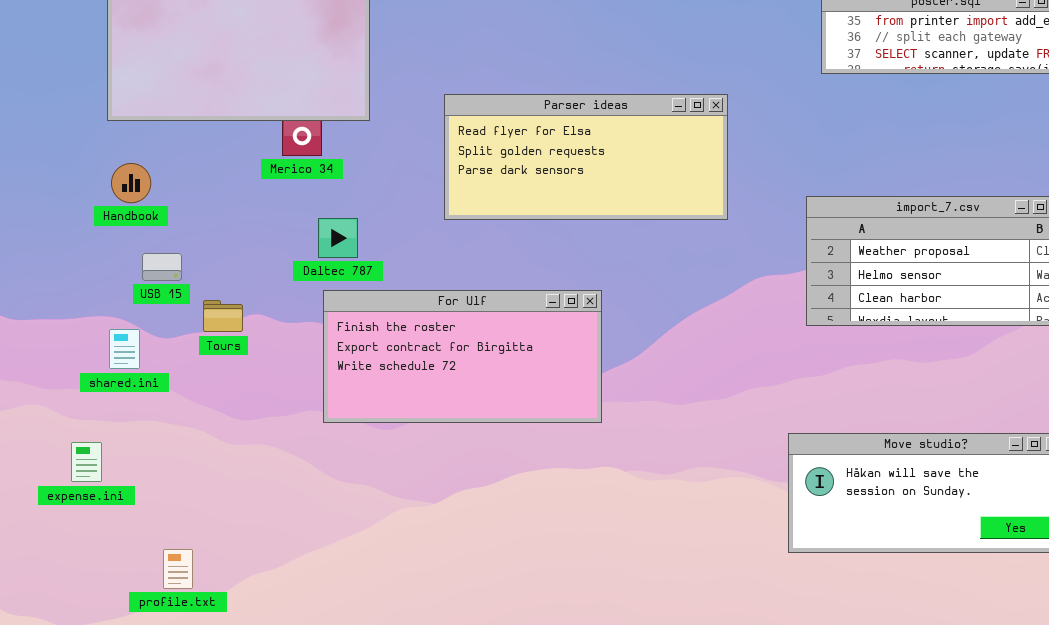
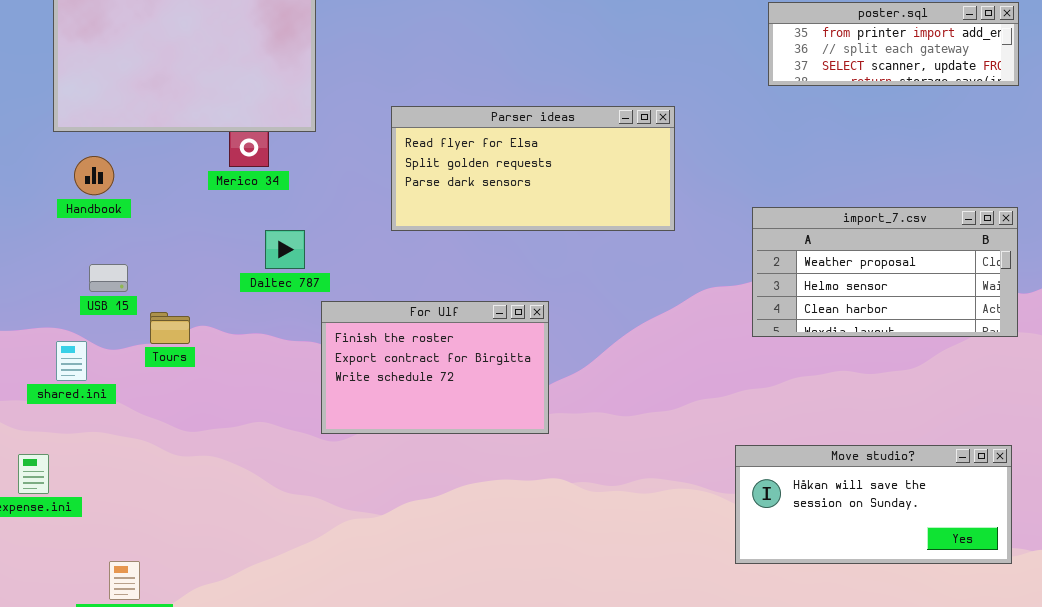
Handbook: [111,163,151,203] -> [74,156,114,195], moved
For Ulf: [323,290,602,423] -> [321,301,549,434], resized

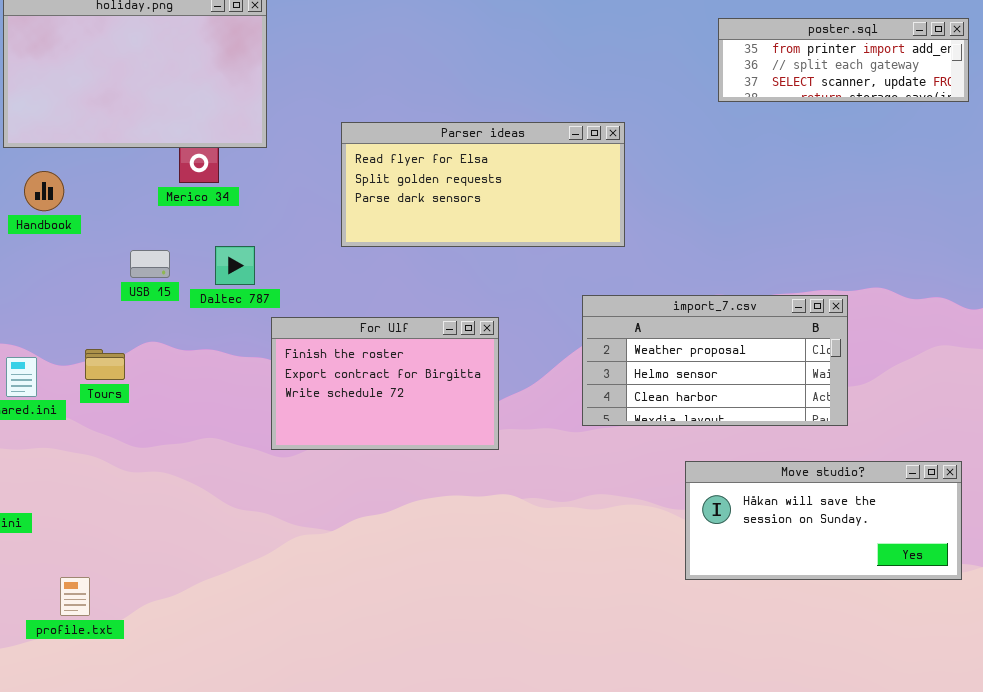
import_7.csv: [752,207,1018,337] -> [582,295,848,426], moved
USB 15: [89,264,128,292] -> [130,250,170,278], moved
Tours: [150,312,190,344] -> [85,349,125,380], moved

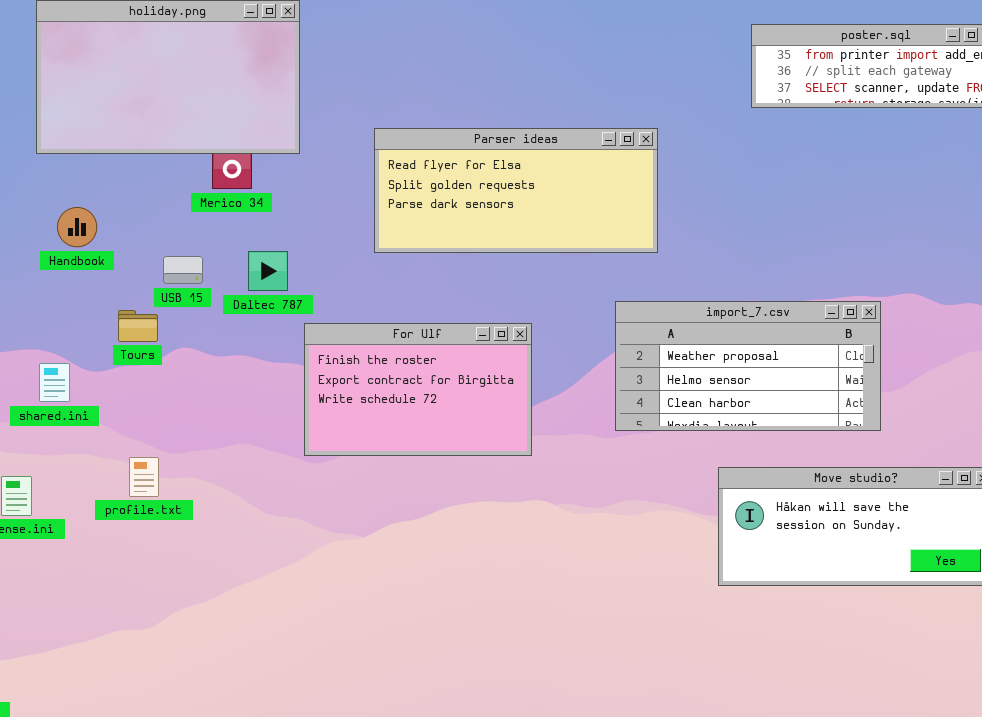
Handbook: [24,171,64,211] -> [57,207,97,247], moved
Tours: [85,349,125,380] -> [118,310,158,342], moved
profile.txt: [60,577,90,616] -> [129,457,159,497], moved

